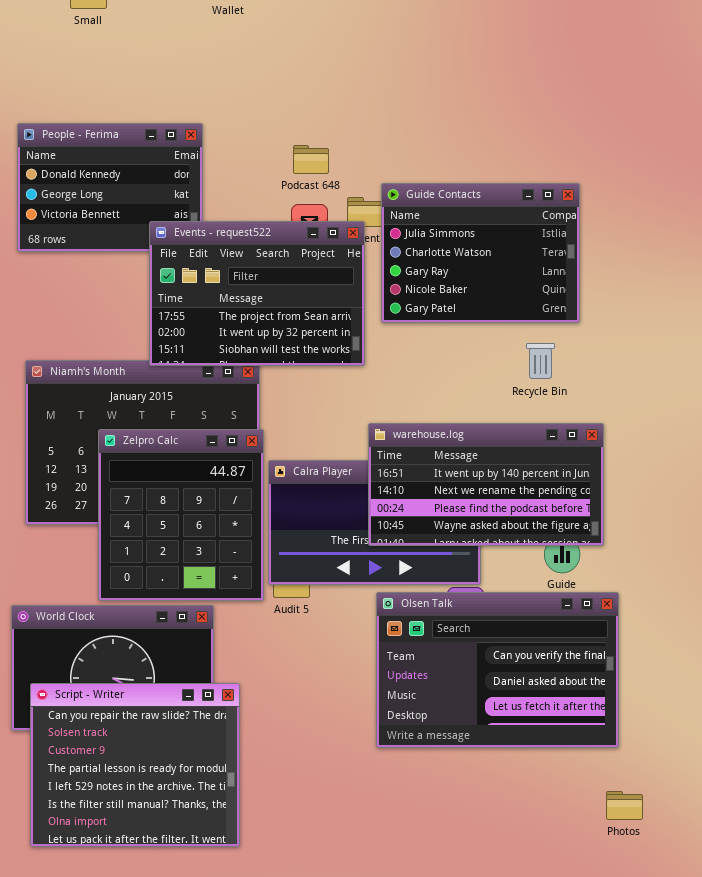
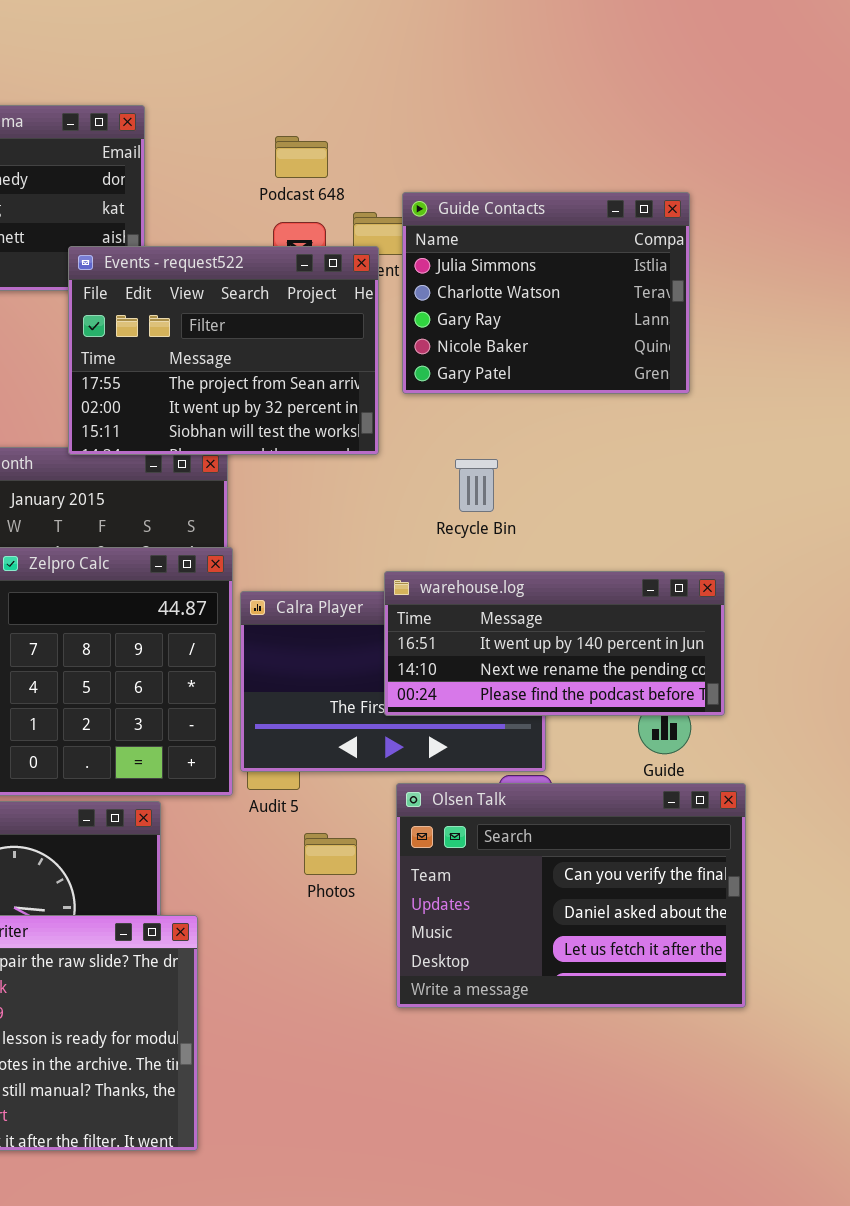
Recycle Bin: [526,343,555,379] -> [455,459,498,512], moved
warehouse.log: [368,423,604,546] -> [384,571,725,716], resized
Photos: [606,791,643,820] -> [304,833,357,875], moved

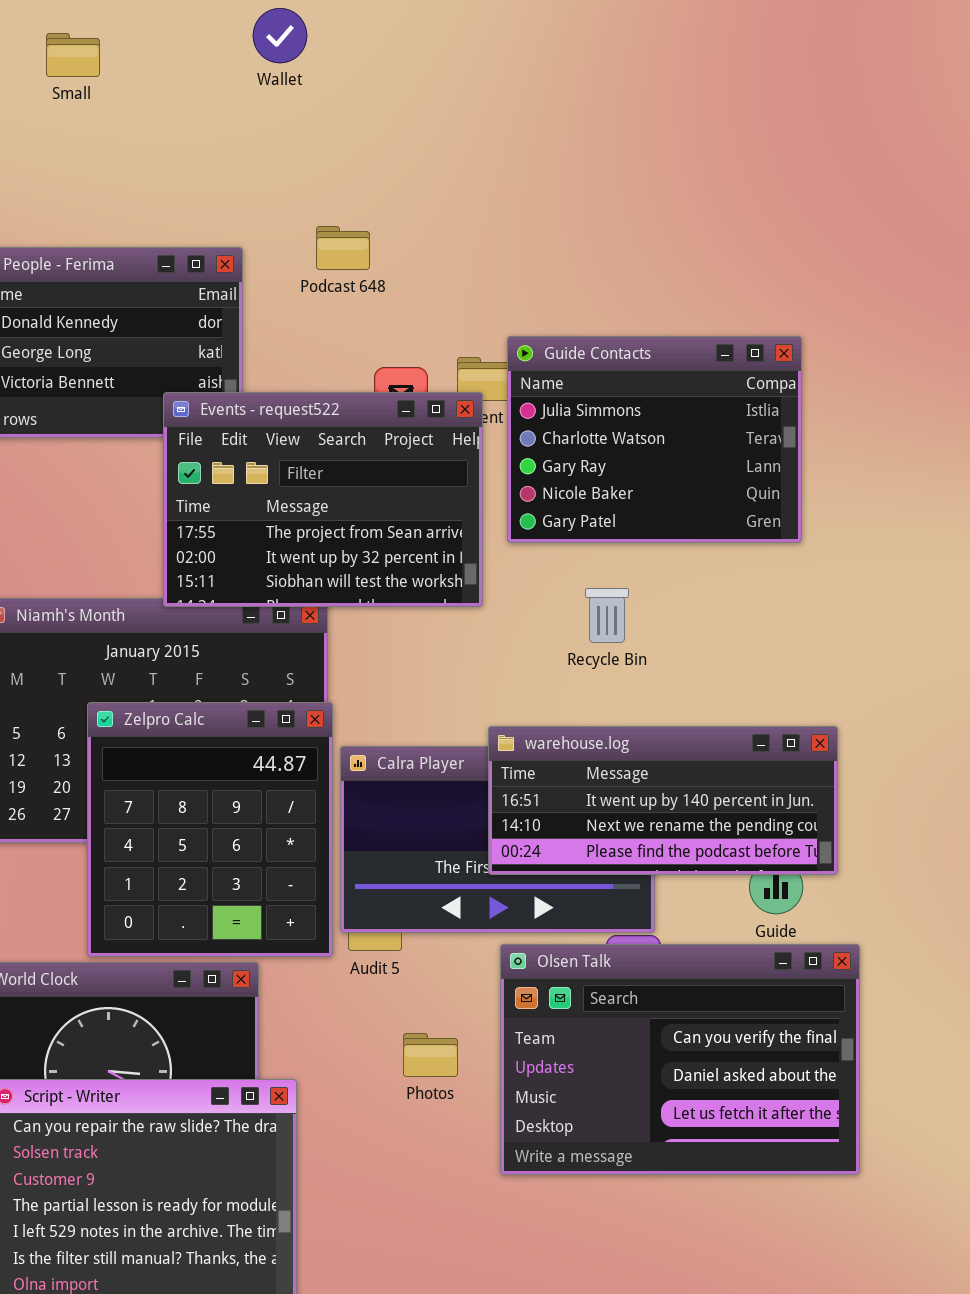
Podcast 648: [275,136,328,178] -> [316,226,370,270], moved
Recycle Bin: [455,459,498,512] -> [585,588,629,643], moved
Photos: [304,833,357,875] -> [403,1033,458,1077], moved

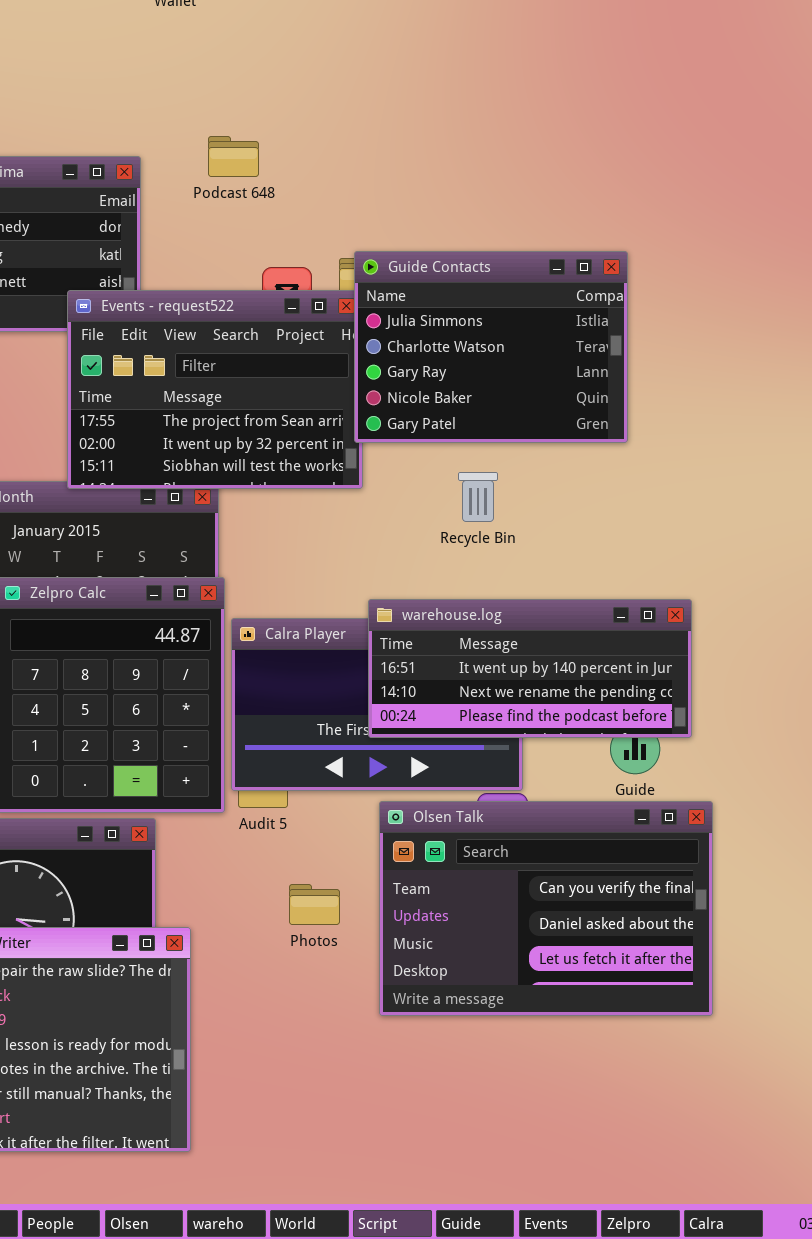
Guide Contacts: [507,336,802,543] -> [354,251,628,443], moved

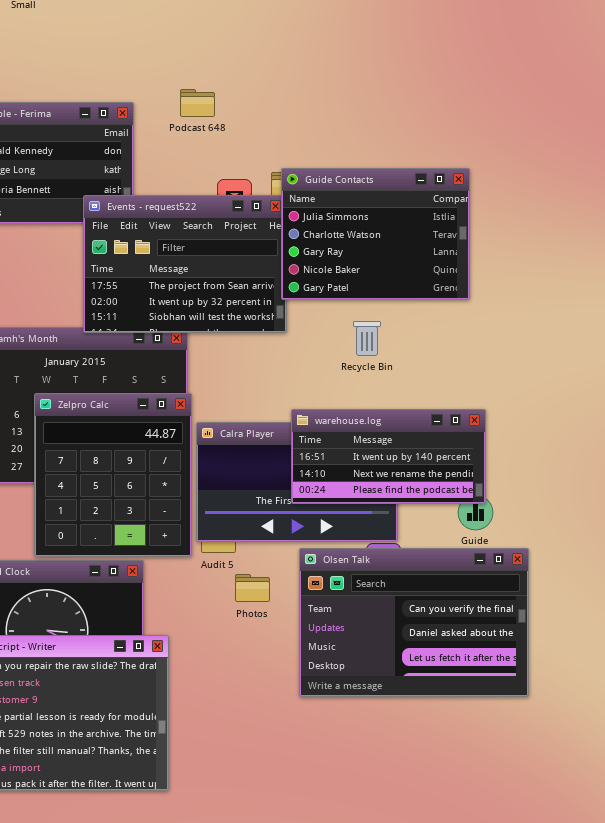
warehouse.log: [368,599,692,738] -> [291,409,486,504], resized
Photos: [289,884,340,925] -> [235,574,270,602], moved

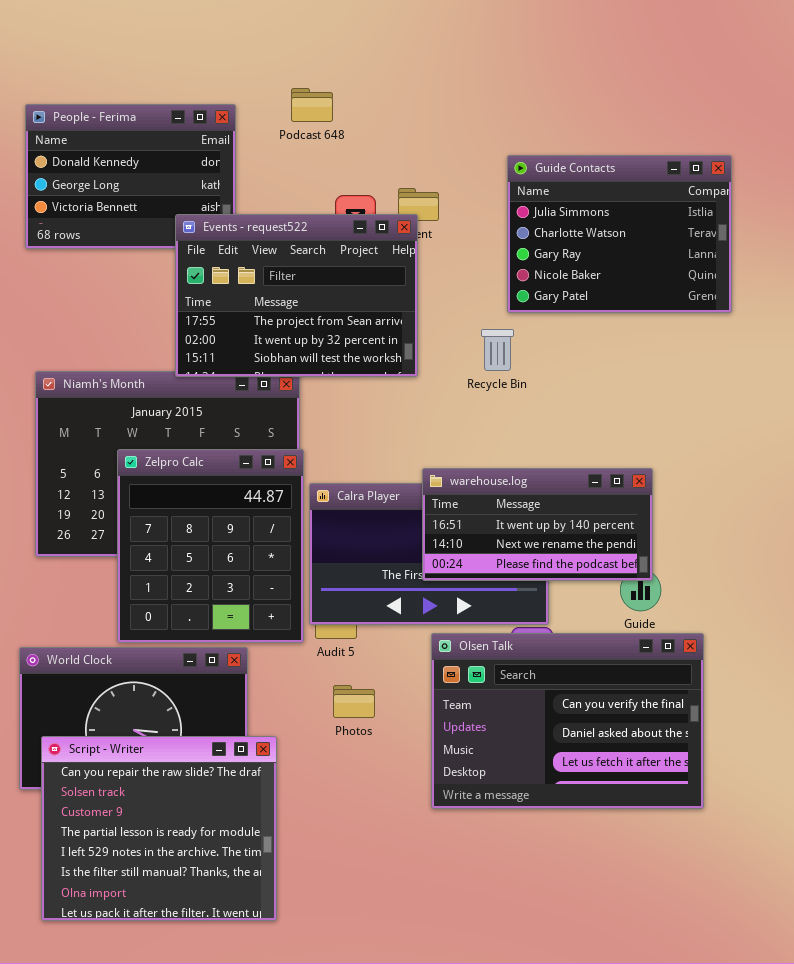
Guide Contacts: [281,168,470,300] -> [507,155,732,313], moved
Recycle Bin: [353,321,381,356] -> [481,329,514,371], moved
Photos: [235,574,270,602] -> [333,685,375,718], moved

